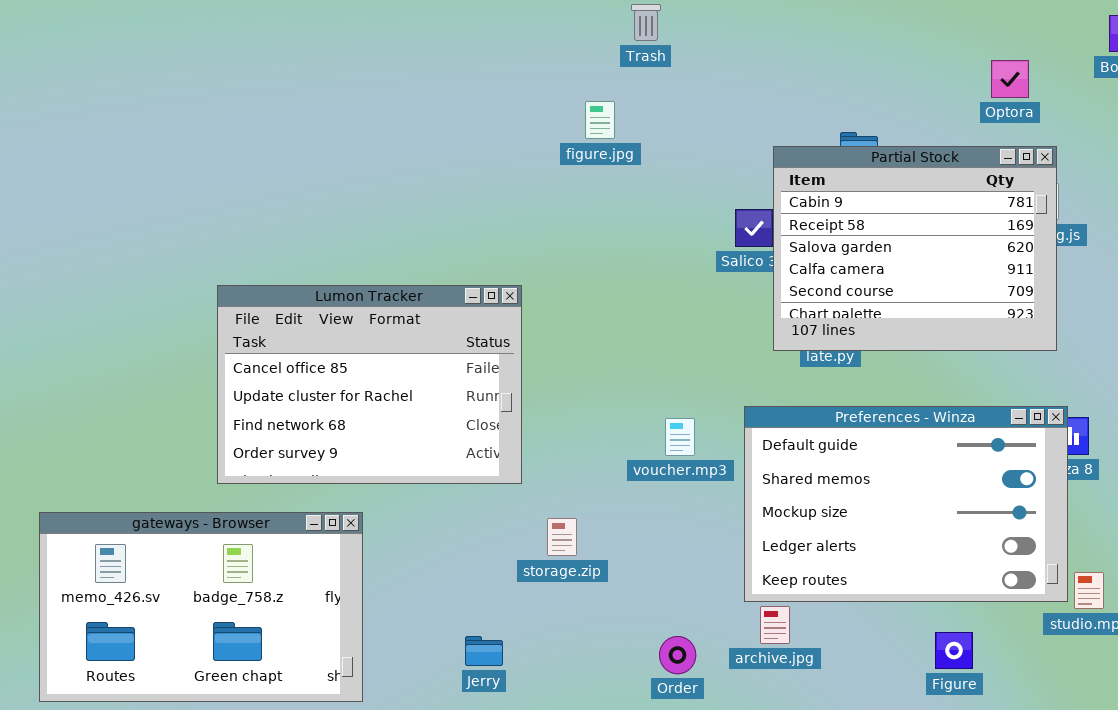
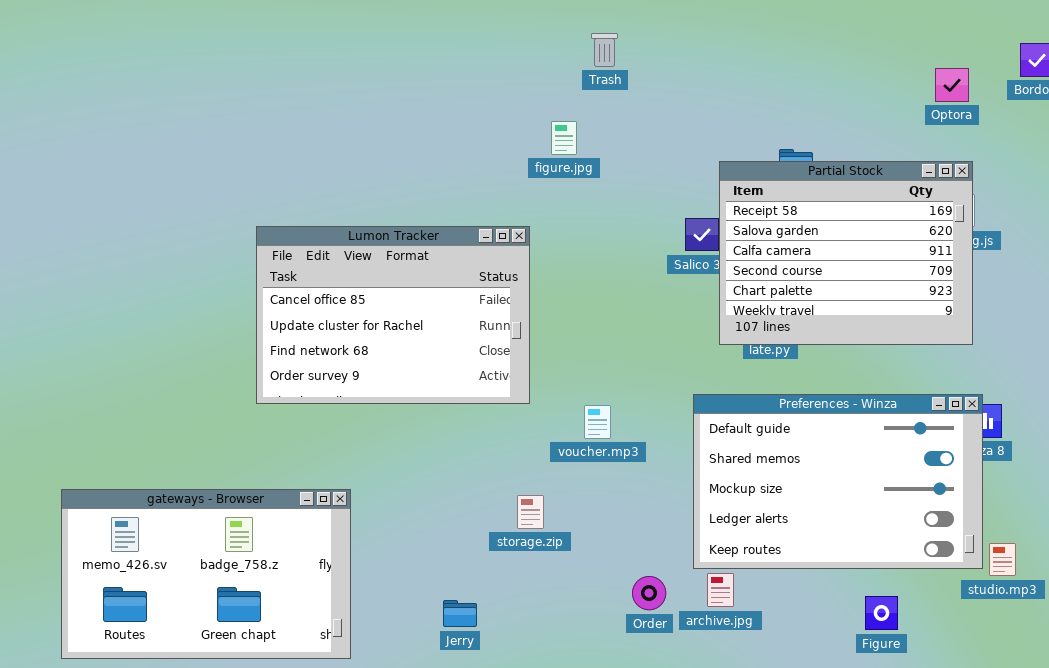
Optora: [991,60,1029,98] -> [935,68,969,102], moved
Partial Stock: [773,146,1057,351] -> [719,161,973,345], scrolled down 1 row
Lumon Tracker: [217,285,522,484] -> [256,226,530,404], moved
voucher.mp3: [665,418,695,456] -> [584,405,611,439], moved
Order: [659,636,696,674] -> [632,576,666,610], moved

